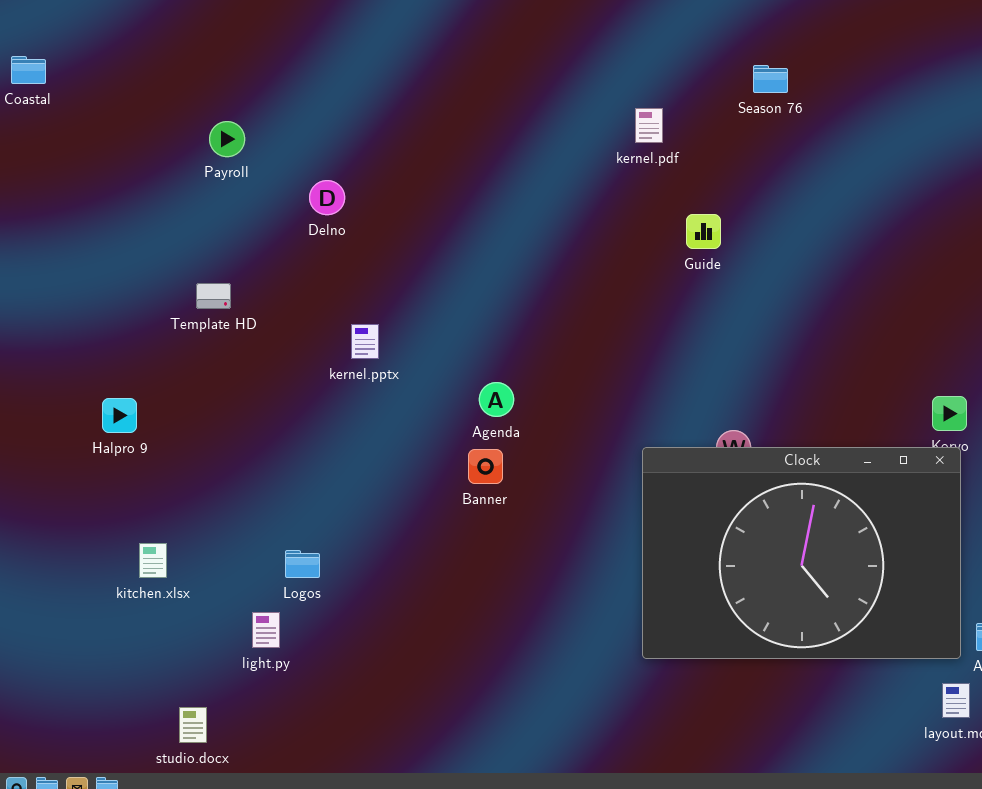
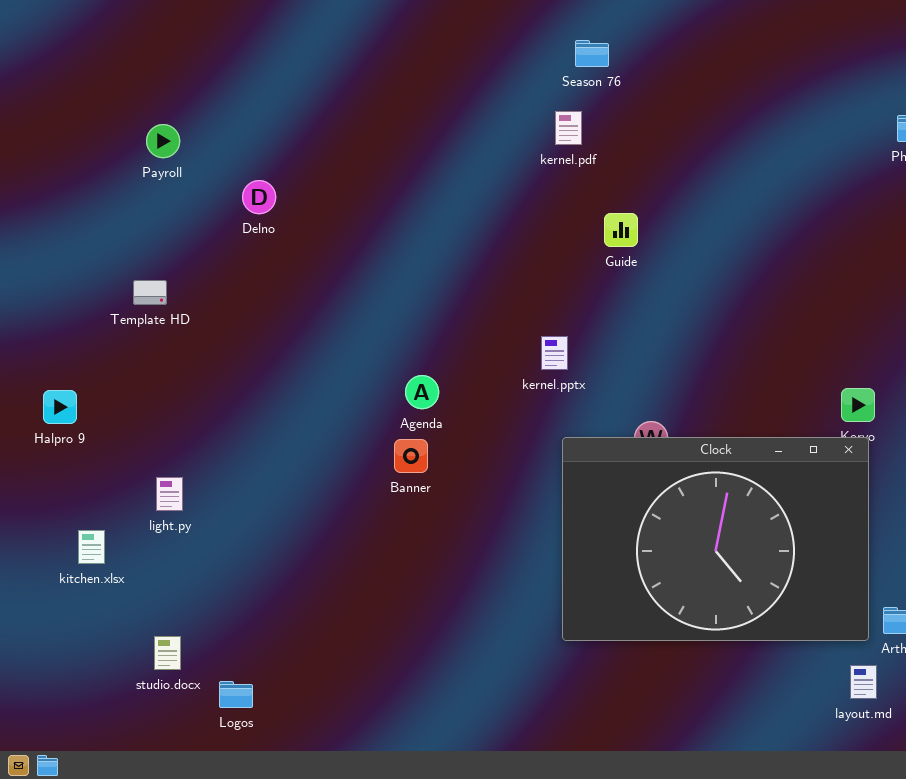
Season 76: [753,65,788,93] -> [575,40,609,67], moved
kernel.pptx: [351,324,379,359] -> [541,336,568,370], moved
Logos: [285,550,320,578] -> [219,681,253,708], moved
light.py: [252,612,280,648] -> [156,477,183,511], moved
studio.docx: [179,707,207,743] -> [154,636,181,670], moved

